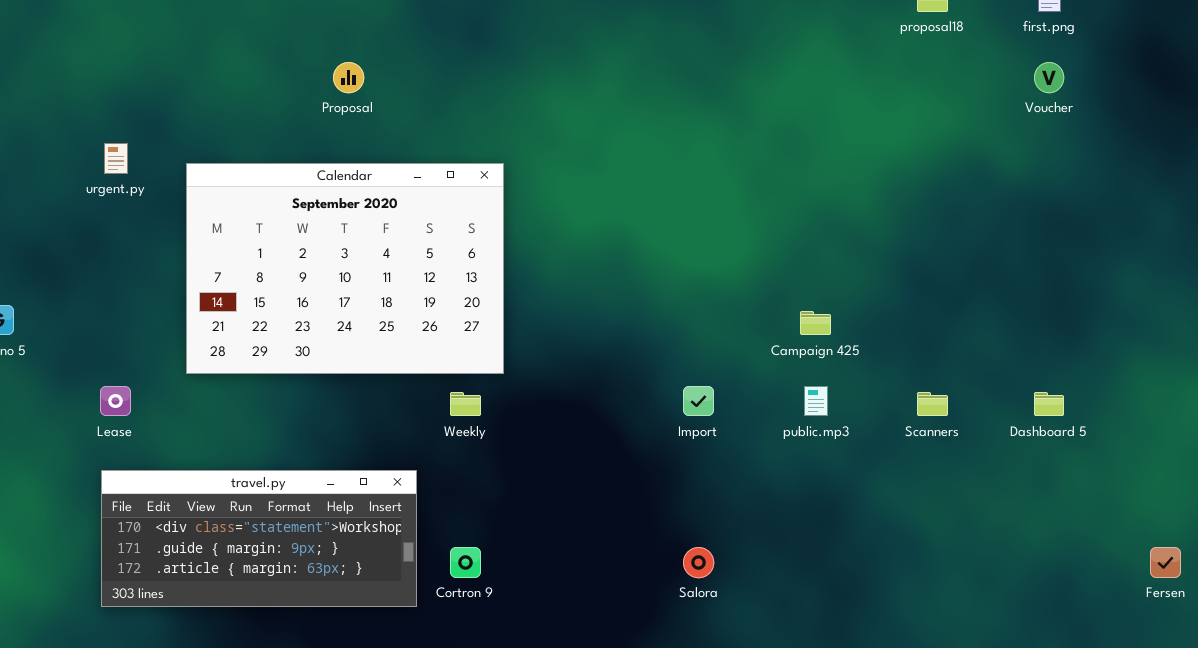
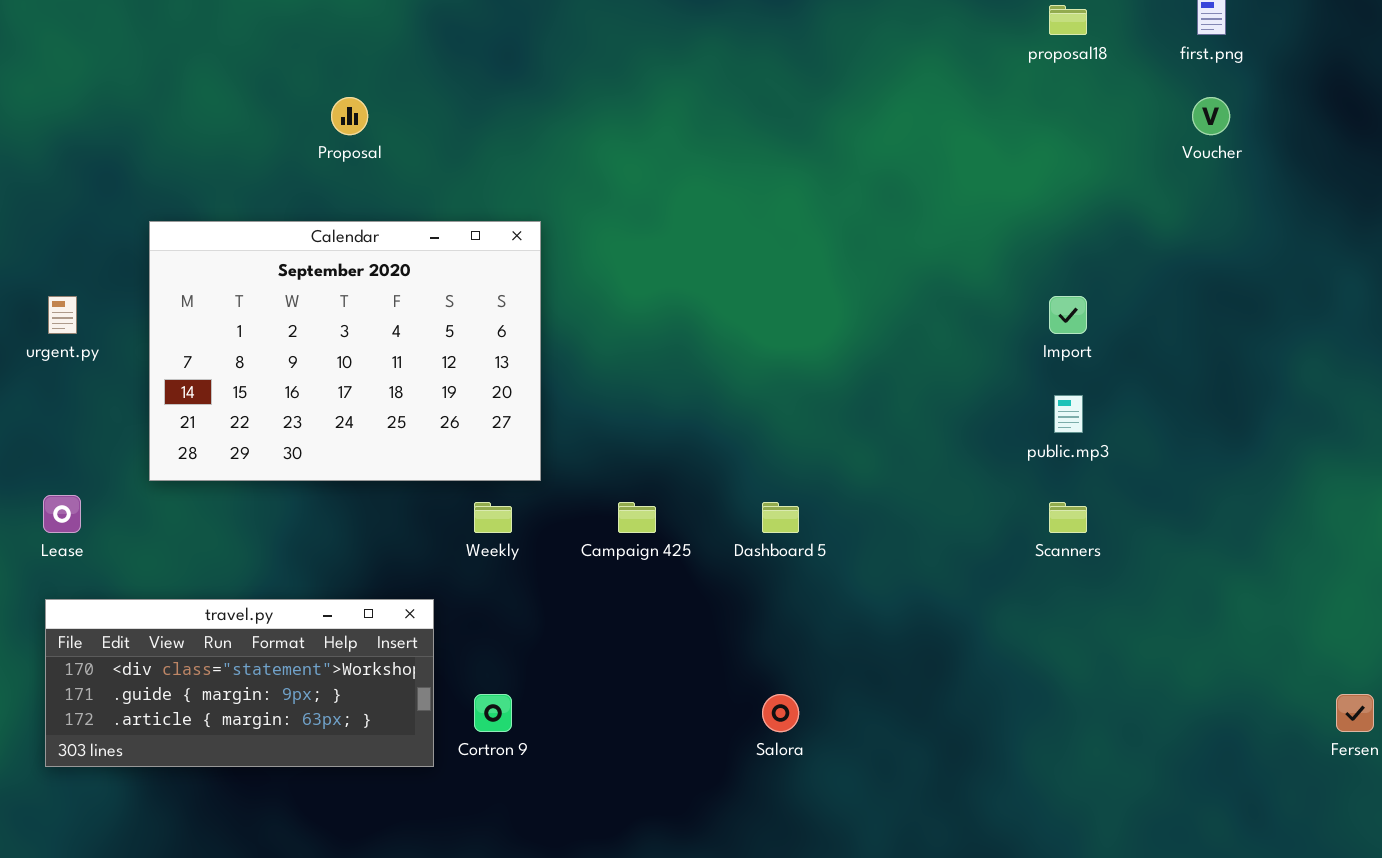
urgent.py: [104,143,128,174] -> [48,296,77,334], moved
Campaign 425: [800,311,831,335] -> [618,502,656,533], moved
Import: [683,386,714,416] -> [1049,296,1087,334], moved
public.mp3: [804,386,828,416] -> [1054,395,1083,433], moved
Dashboard 5: [1034,392,1064,416] -> [762,502,799,533], moved

